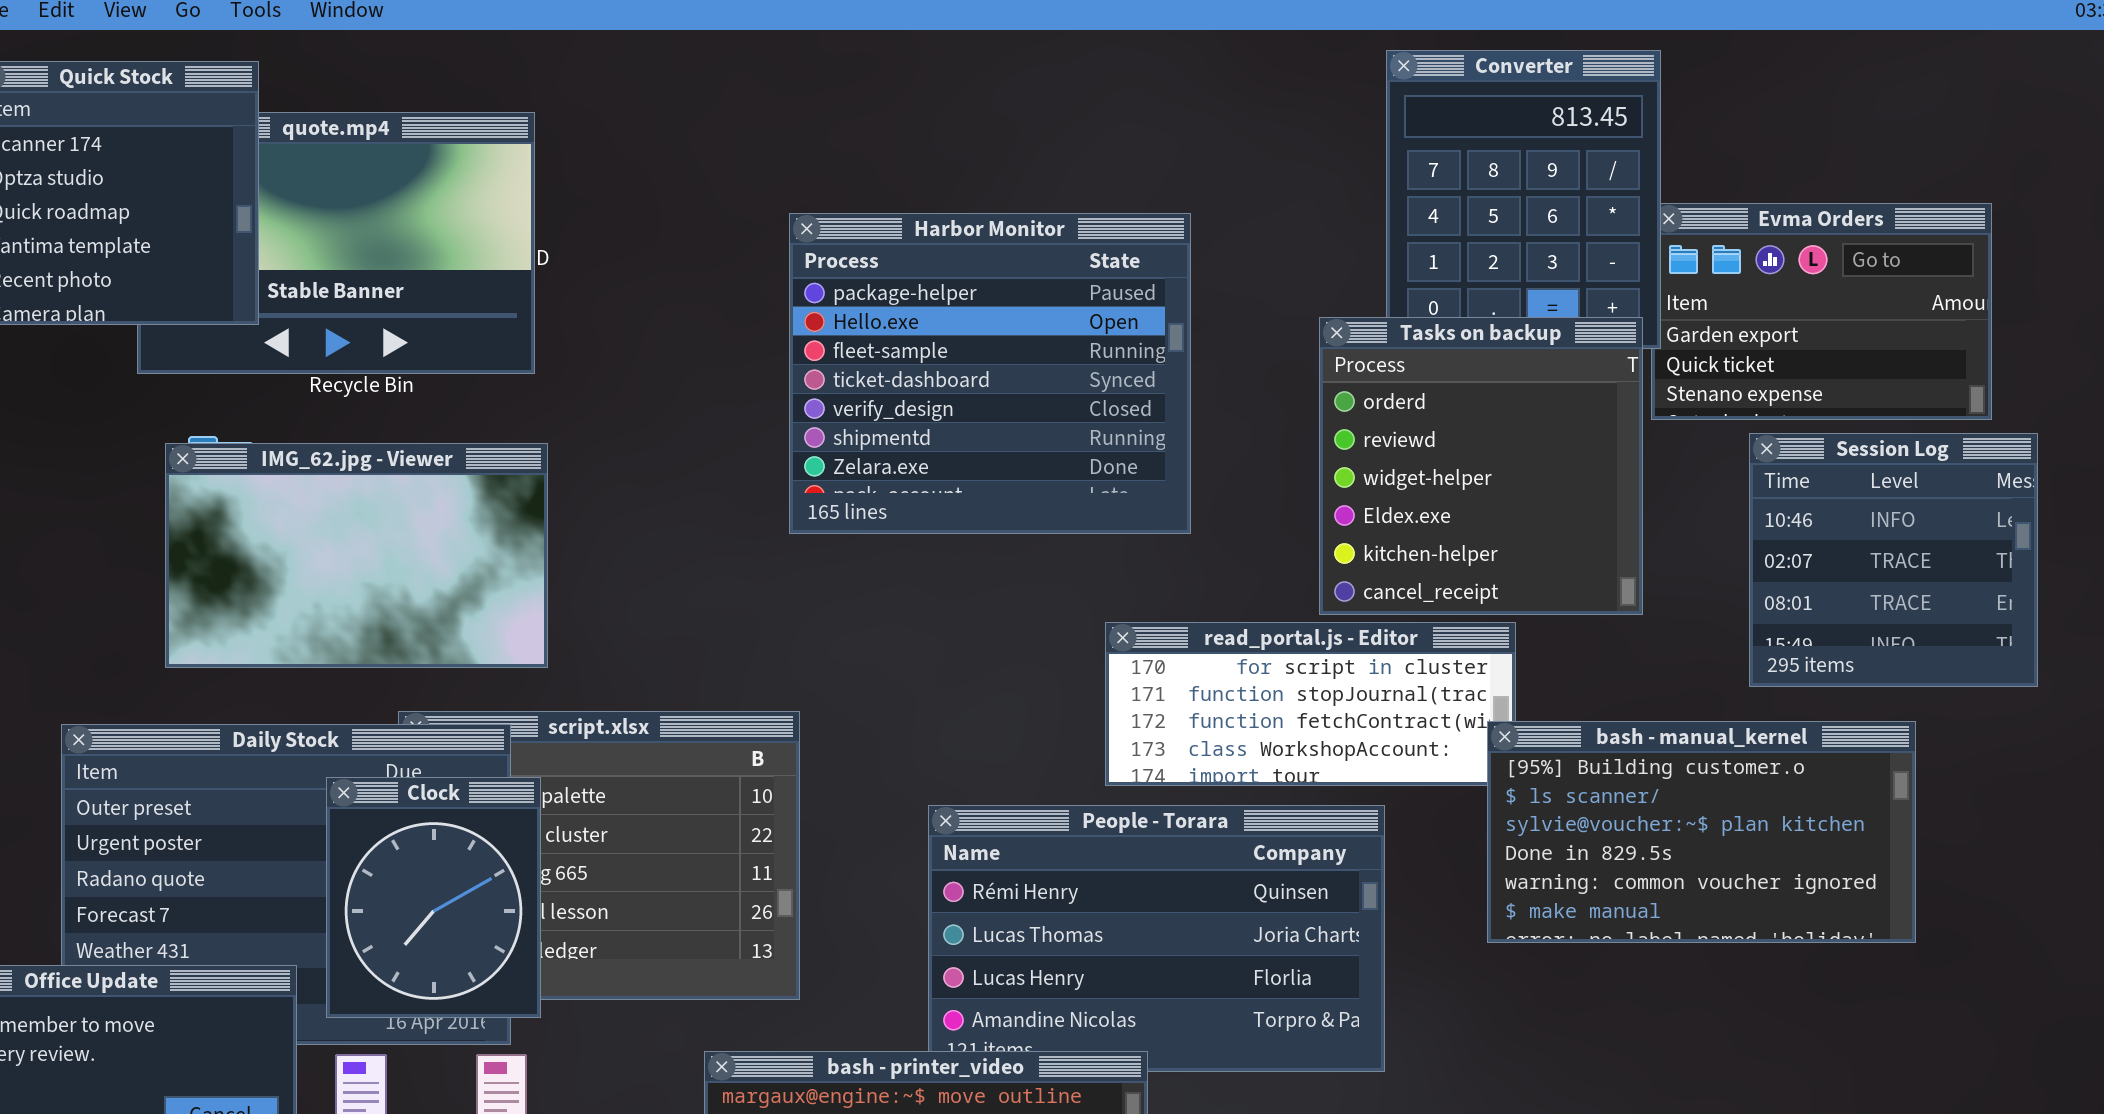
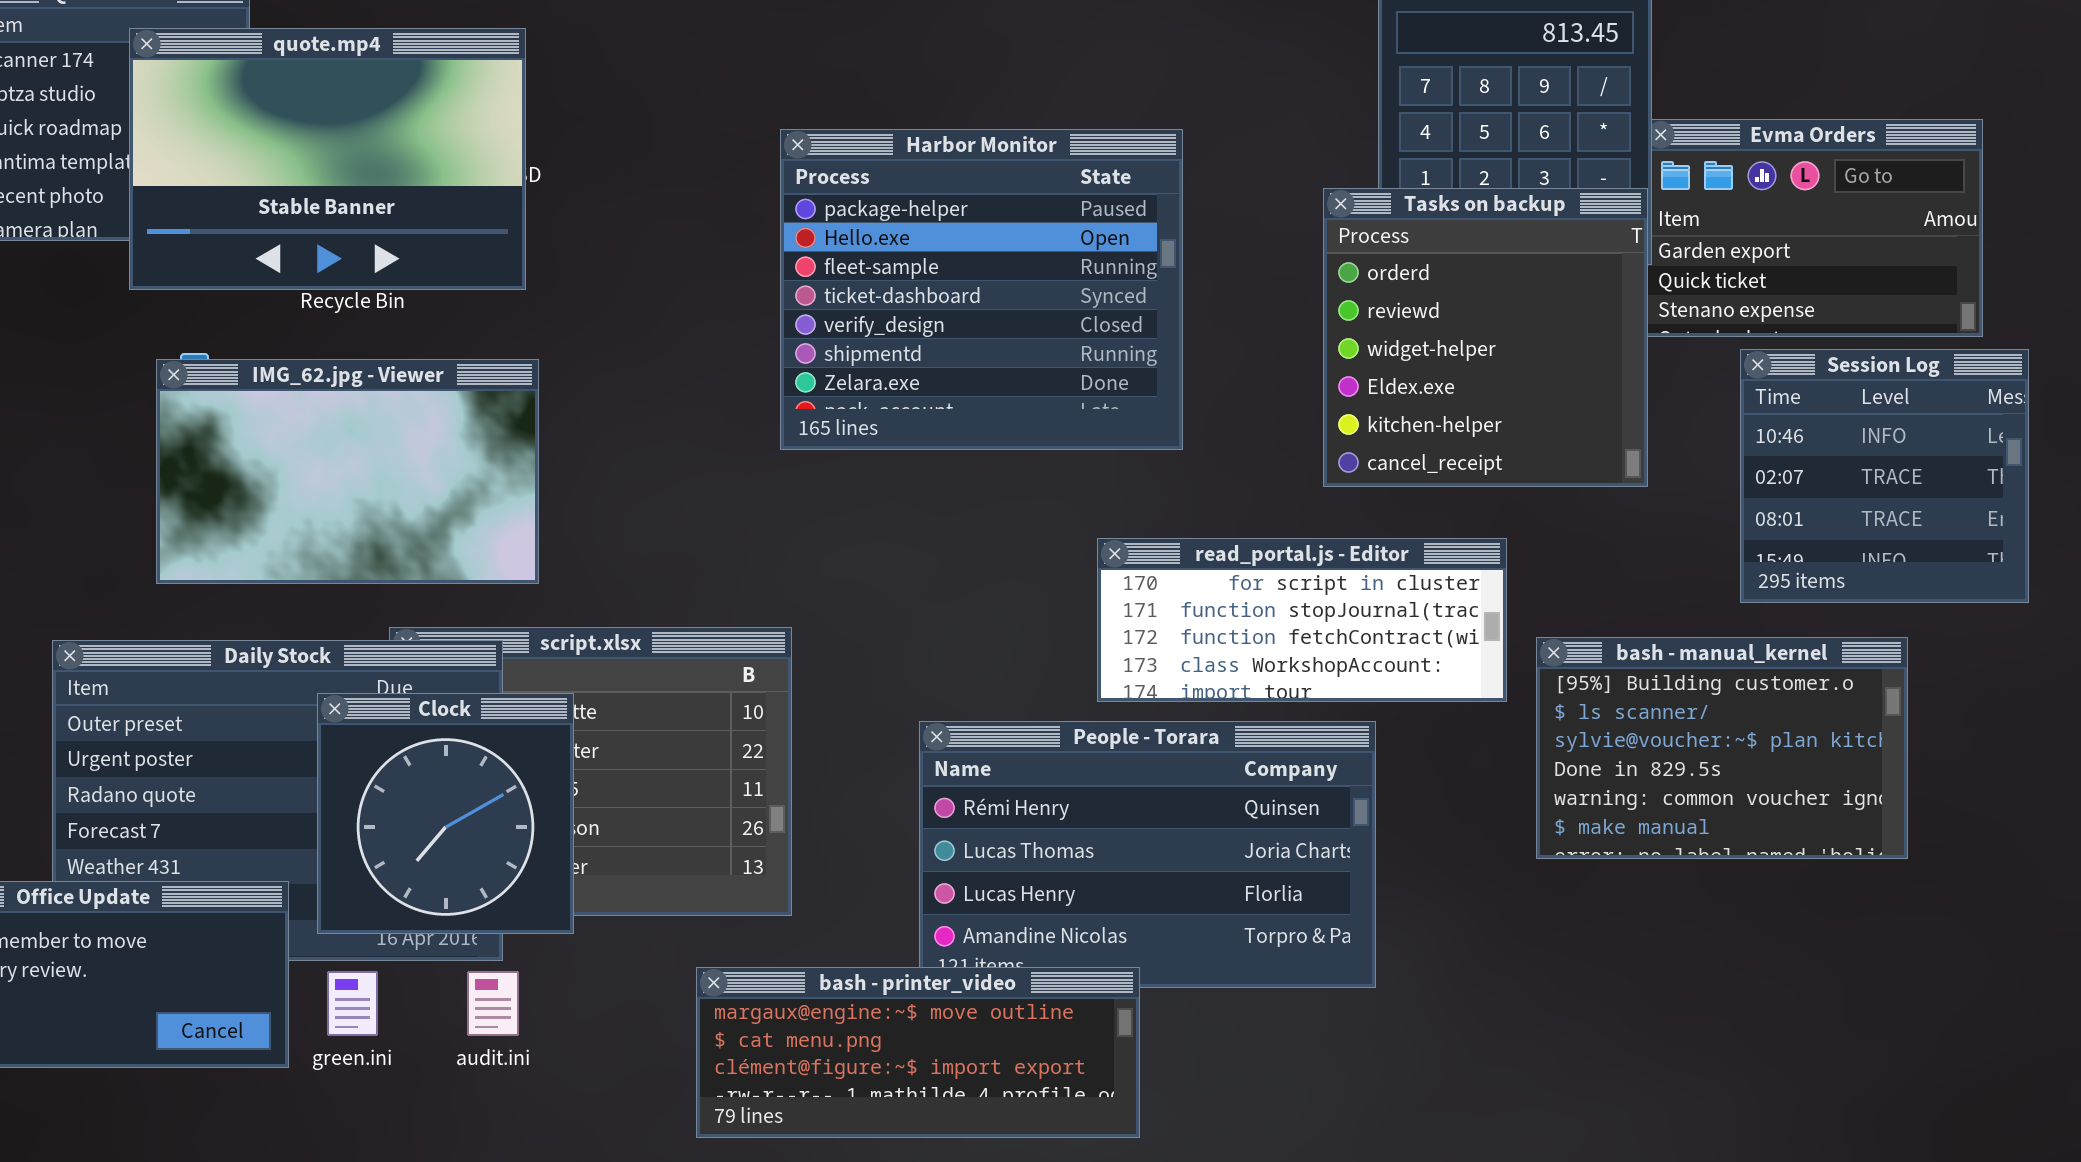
quote.mp4: [137,112,535,374] -> [129,28,526,290], raised
Tasks on backup: [1319,317,1643,615] -> [1323,188,1648,487], moved
bash - manual_kernel: [1487,721,1916,943] -> [1536,637,1908,859], resized
Clock: [326,777,541,1018] -> [317,693,574,934], resized

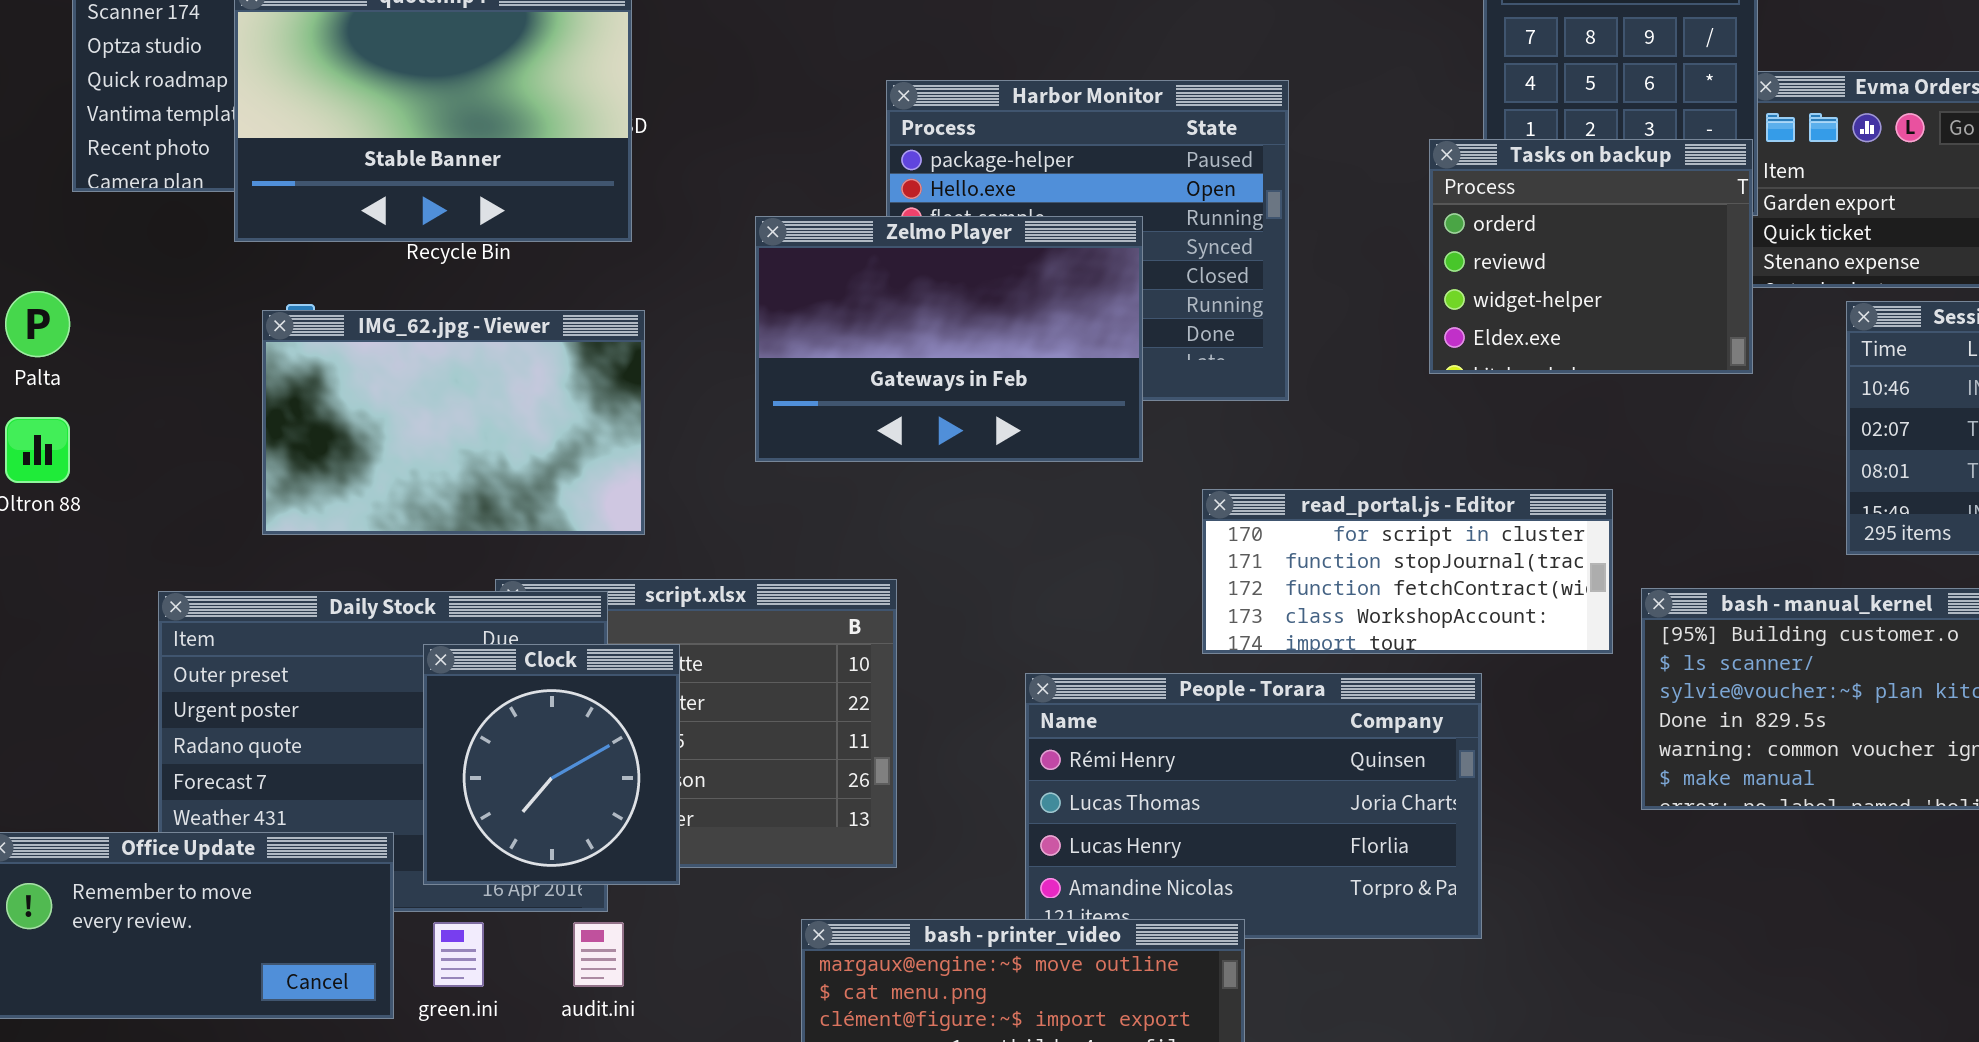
Tasks on backup: [1323,188,1648,487] -> [1429,139,1753,374], resized
Zelmo Player: none -> [755,216,1143,462], opened

